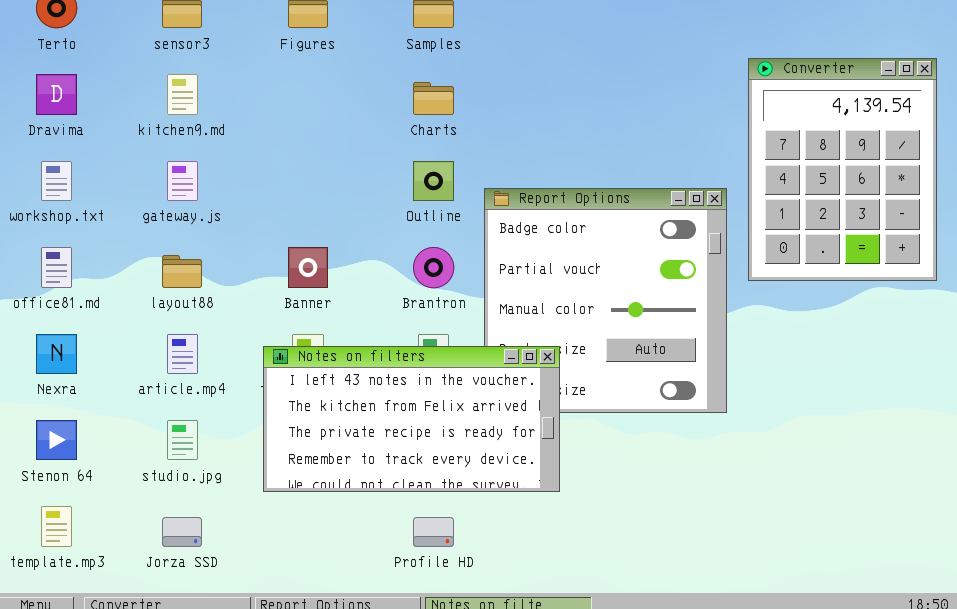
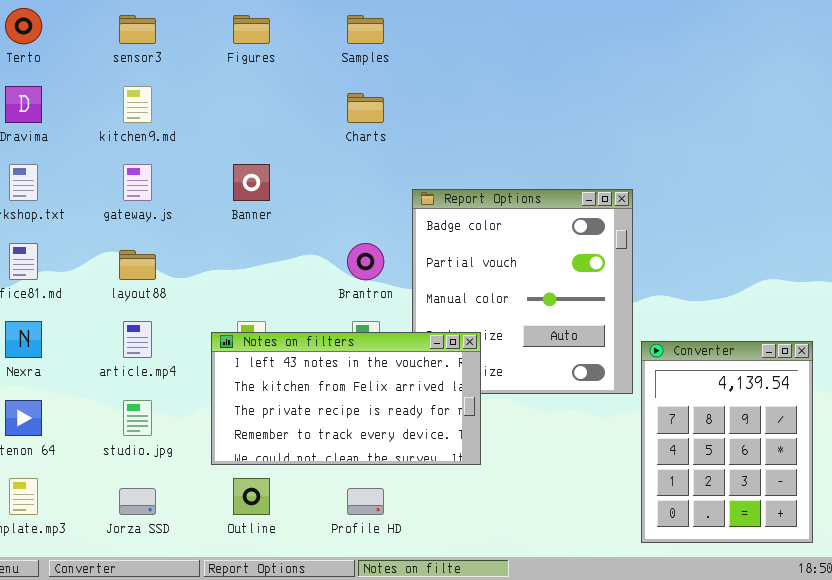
Converter: [748,58,937,281] -> [641,341,813,543], moved
Outline: [413,161,454,201] -> [233,478,270,515], moved
Banner: [288,247,328,288] -> [233,164,270,201], moved

